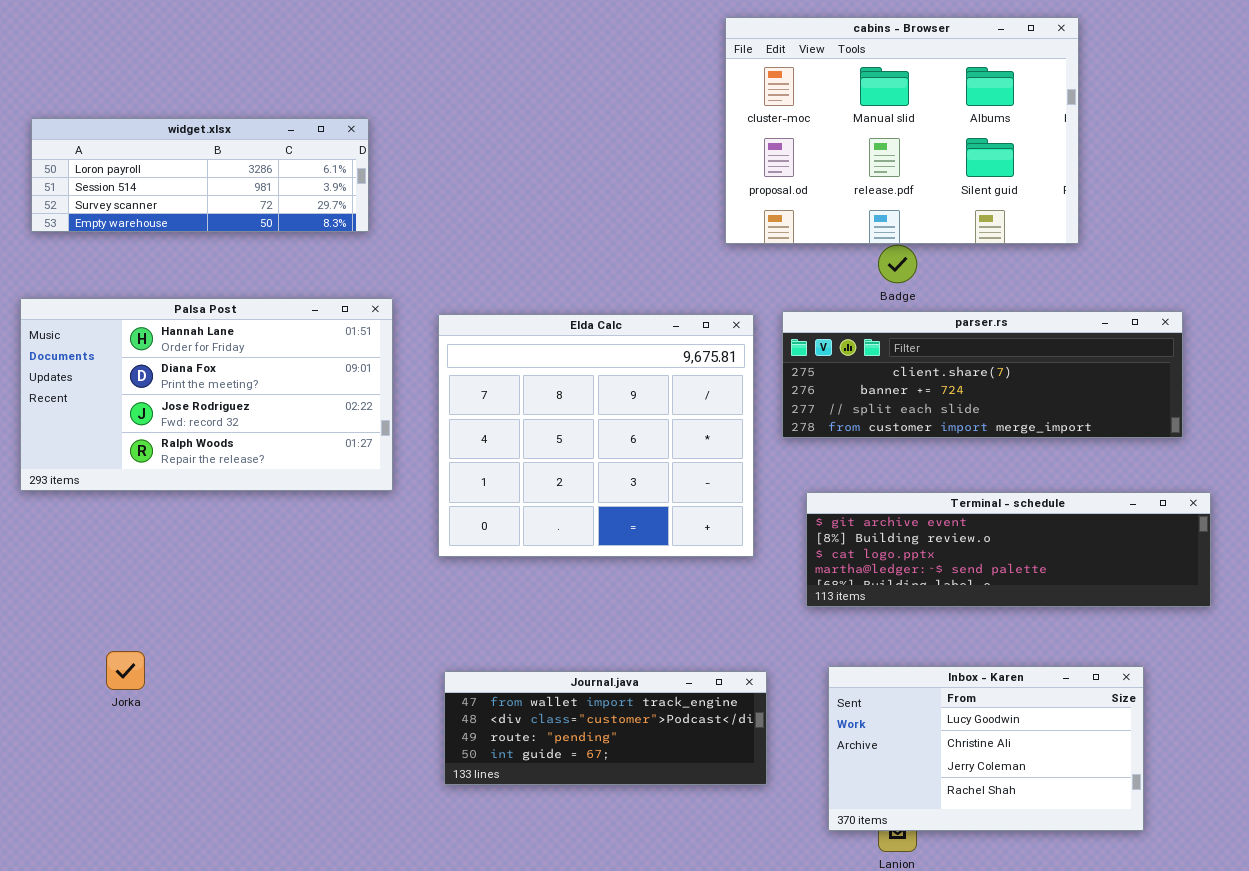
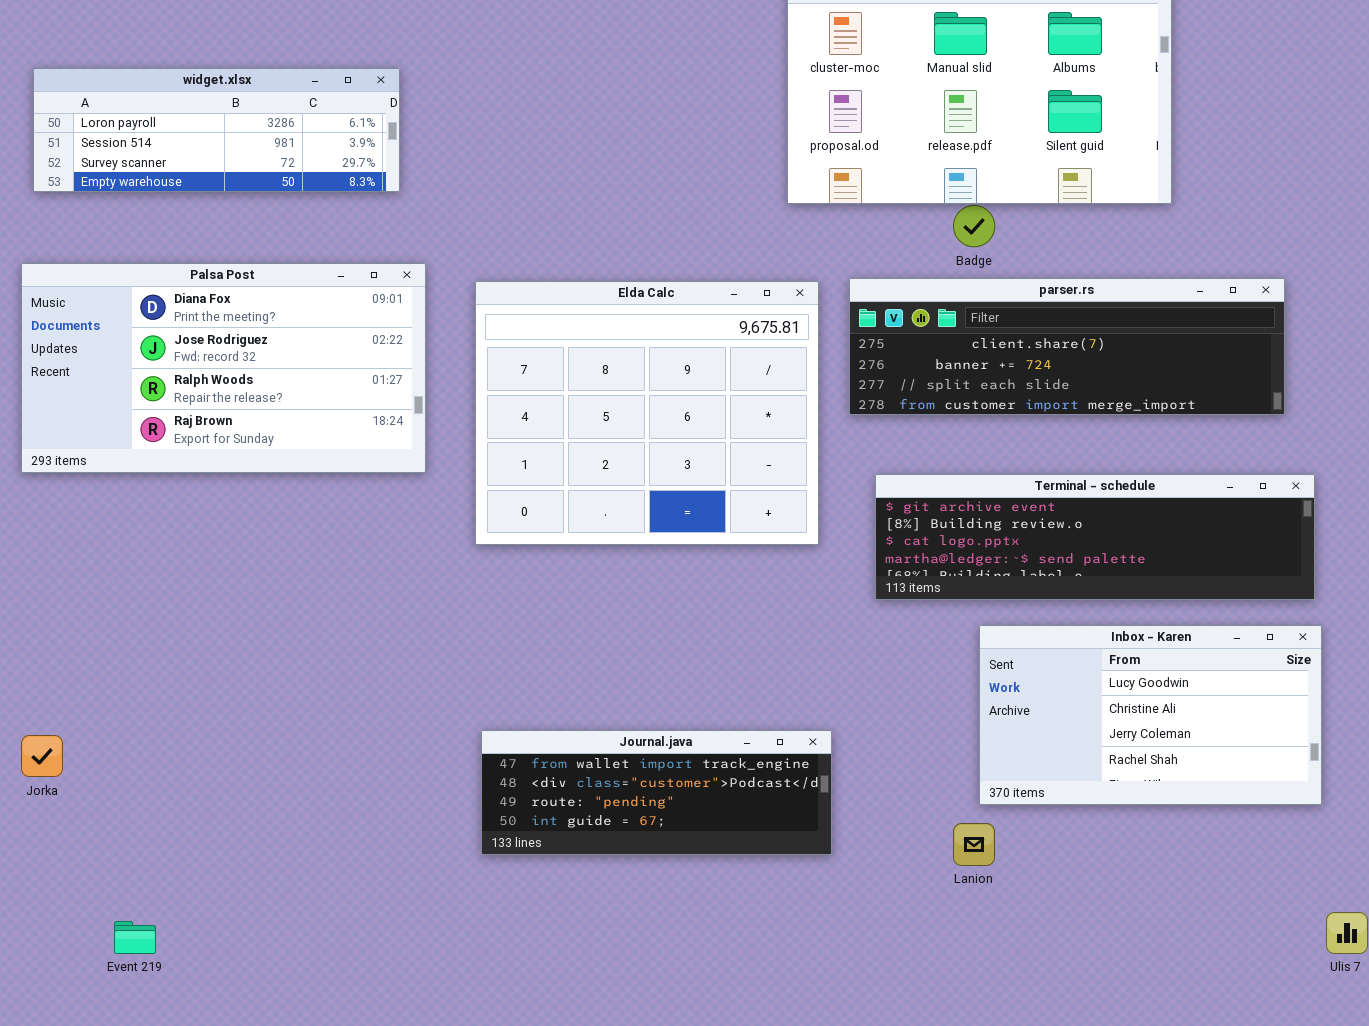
Palsa Post: [20,298,393,491] -> [21,263,426,473], scrolled down 1 row
Jorka: [106,651,145,690] -> [21,735,63,777], moved
Inbox - Karen: [828,666,1144,831] -> [979,625,1322,805], moved
Journal.java: [444,671,767,785] -> [481,730,832,855], moved

